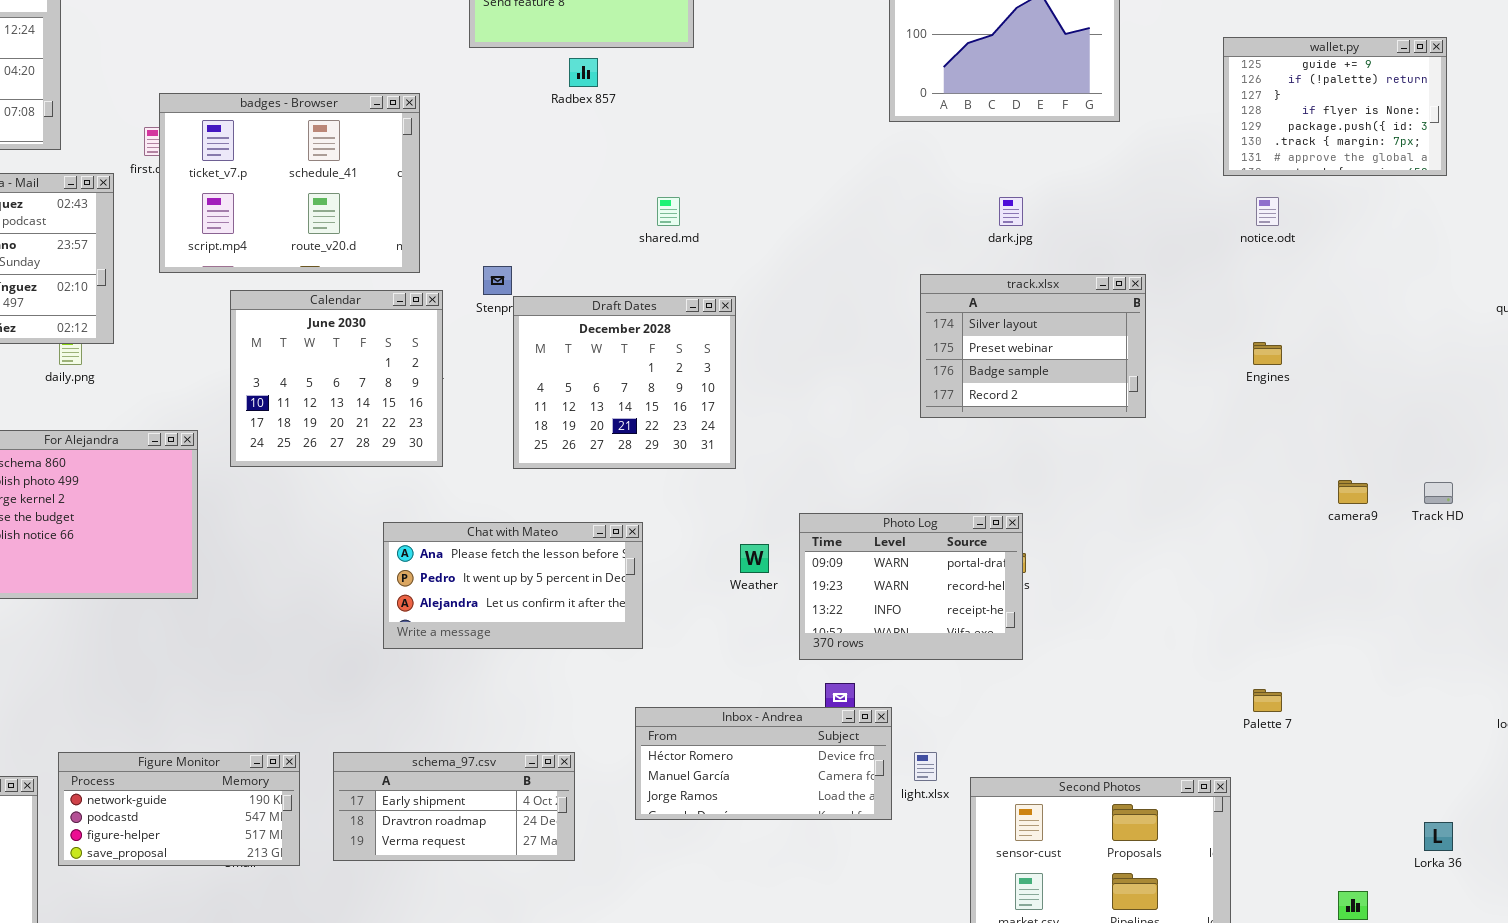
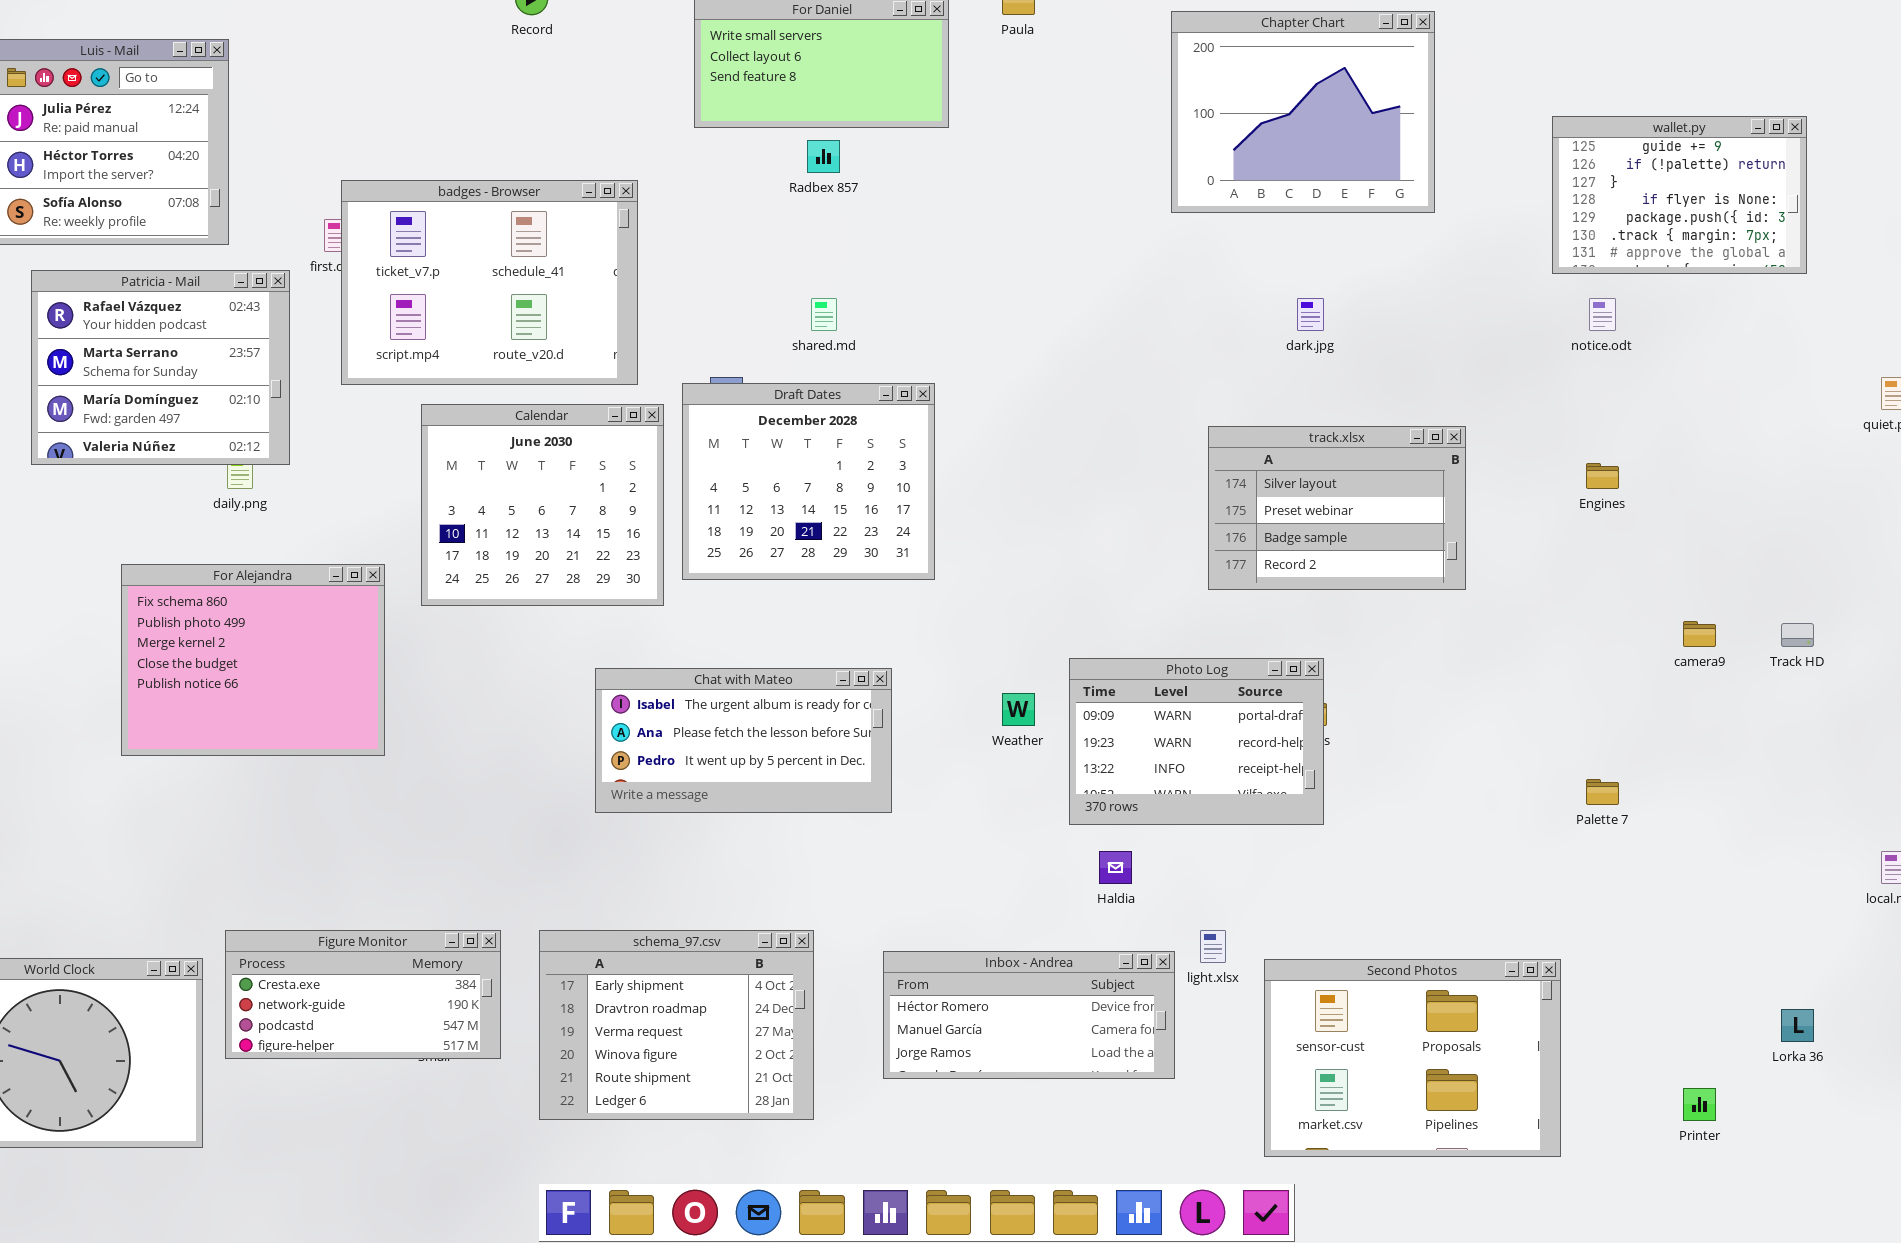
shared.md: [657,197,680,226] -> [811,298,837,331], moved
track.xlsx: [920,274,1146,418] -> [1208,426,1466,590], moved
Draft Dates: [513,296,736,469] -> [682,383,935,580], moved
Chat with Mateo: [383,522,643,649] -> [595,668,892,813], scrolled up 1 row
Palette 7: [1253,689,1282,712] -> [1586,779,1619,805], moved
Inbox - Andrea: [635,707,892,820] -> [883,951,1175,1079], moved
Figure Monitor: [58,752,300,866] -> [225,930,501,1059], scrolled up 1 row
schema_97.csv: [333,752,575,861] -> [539,930,814,1120], resized

